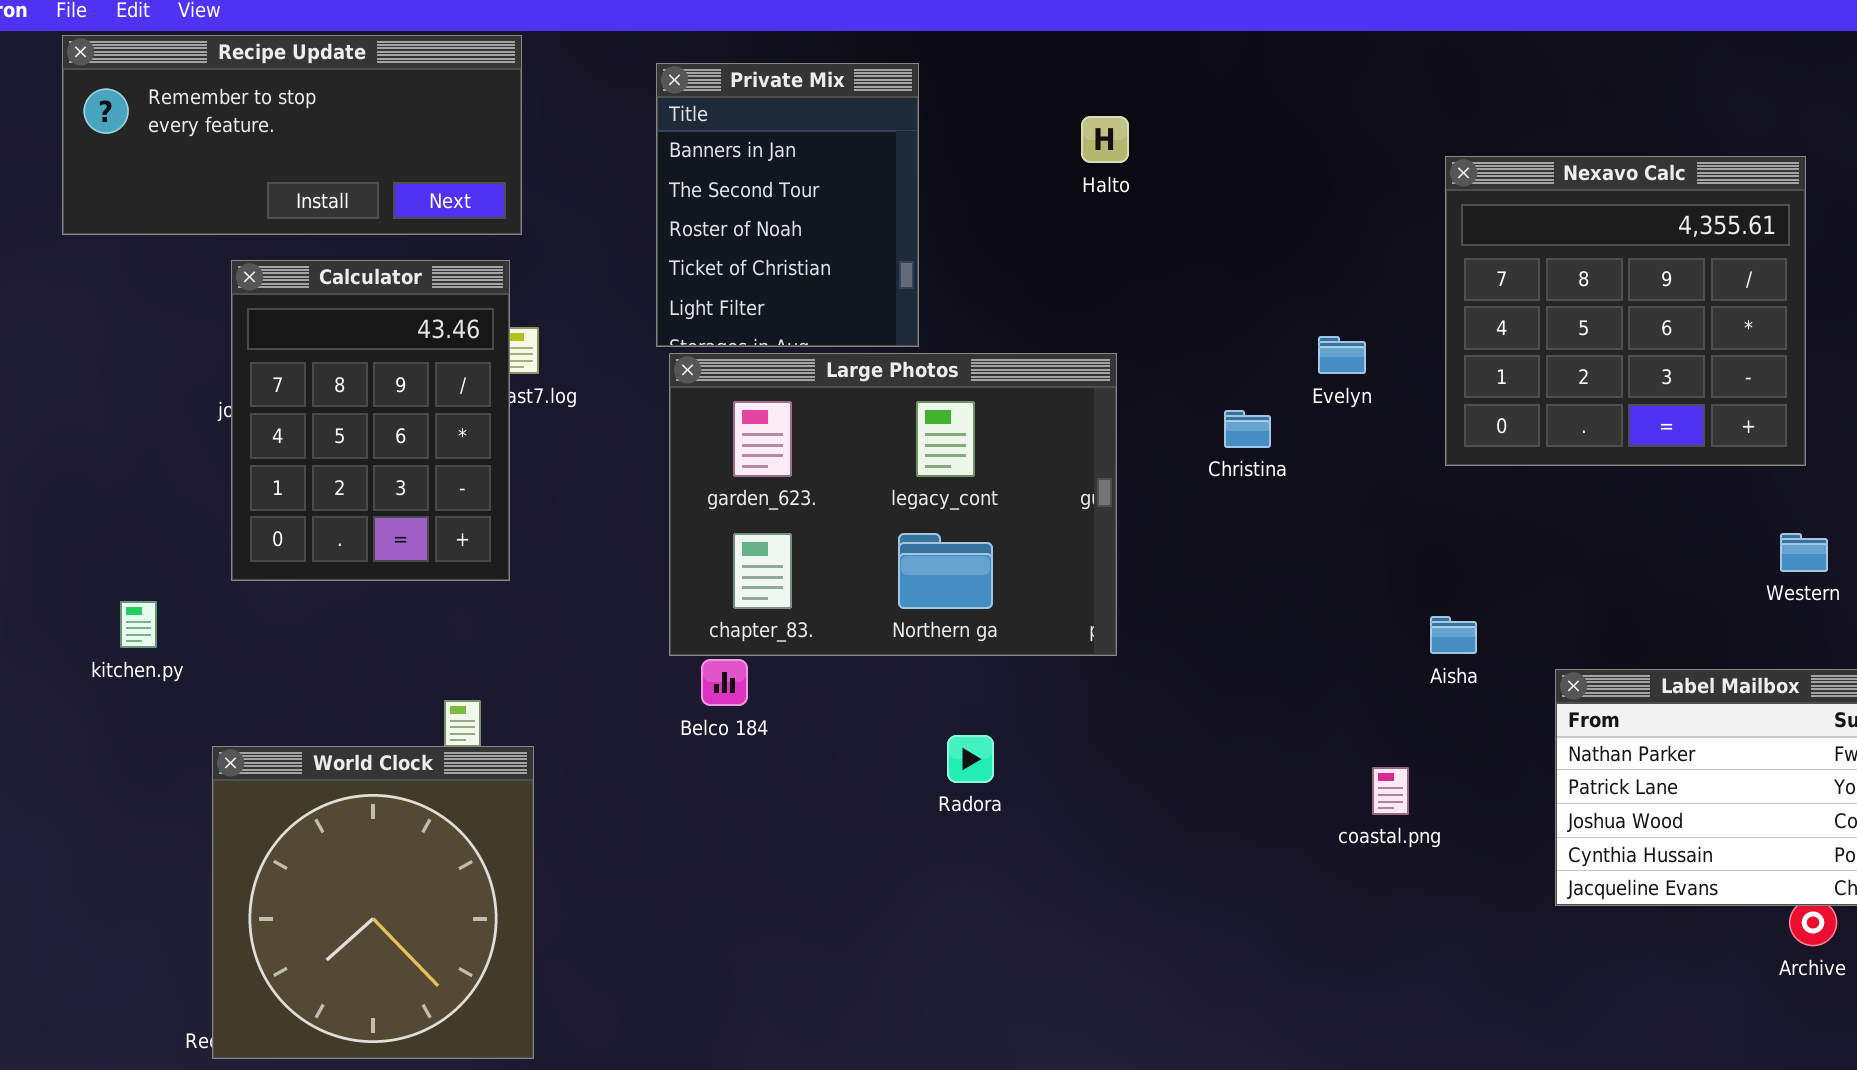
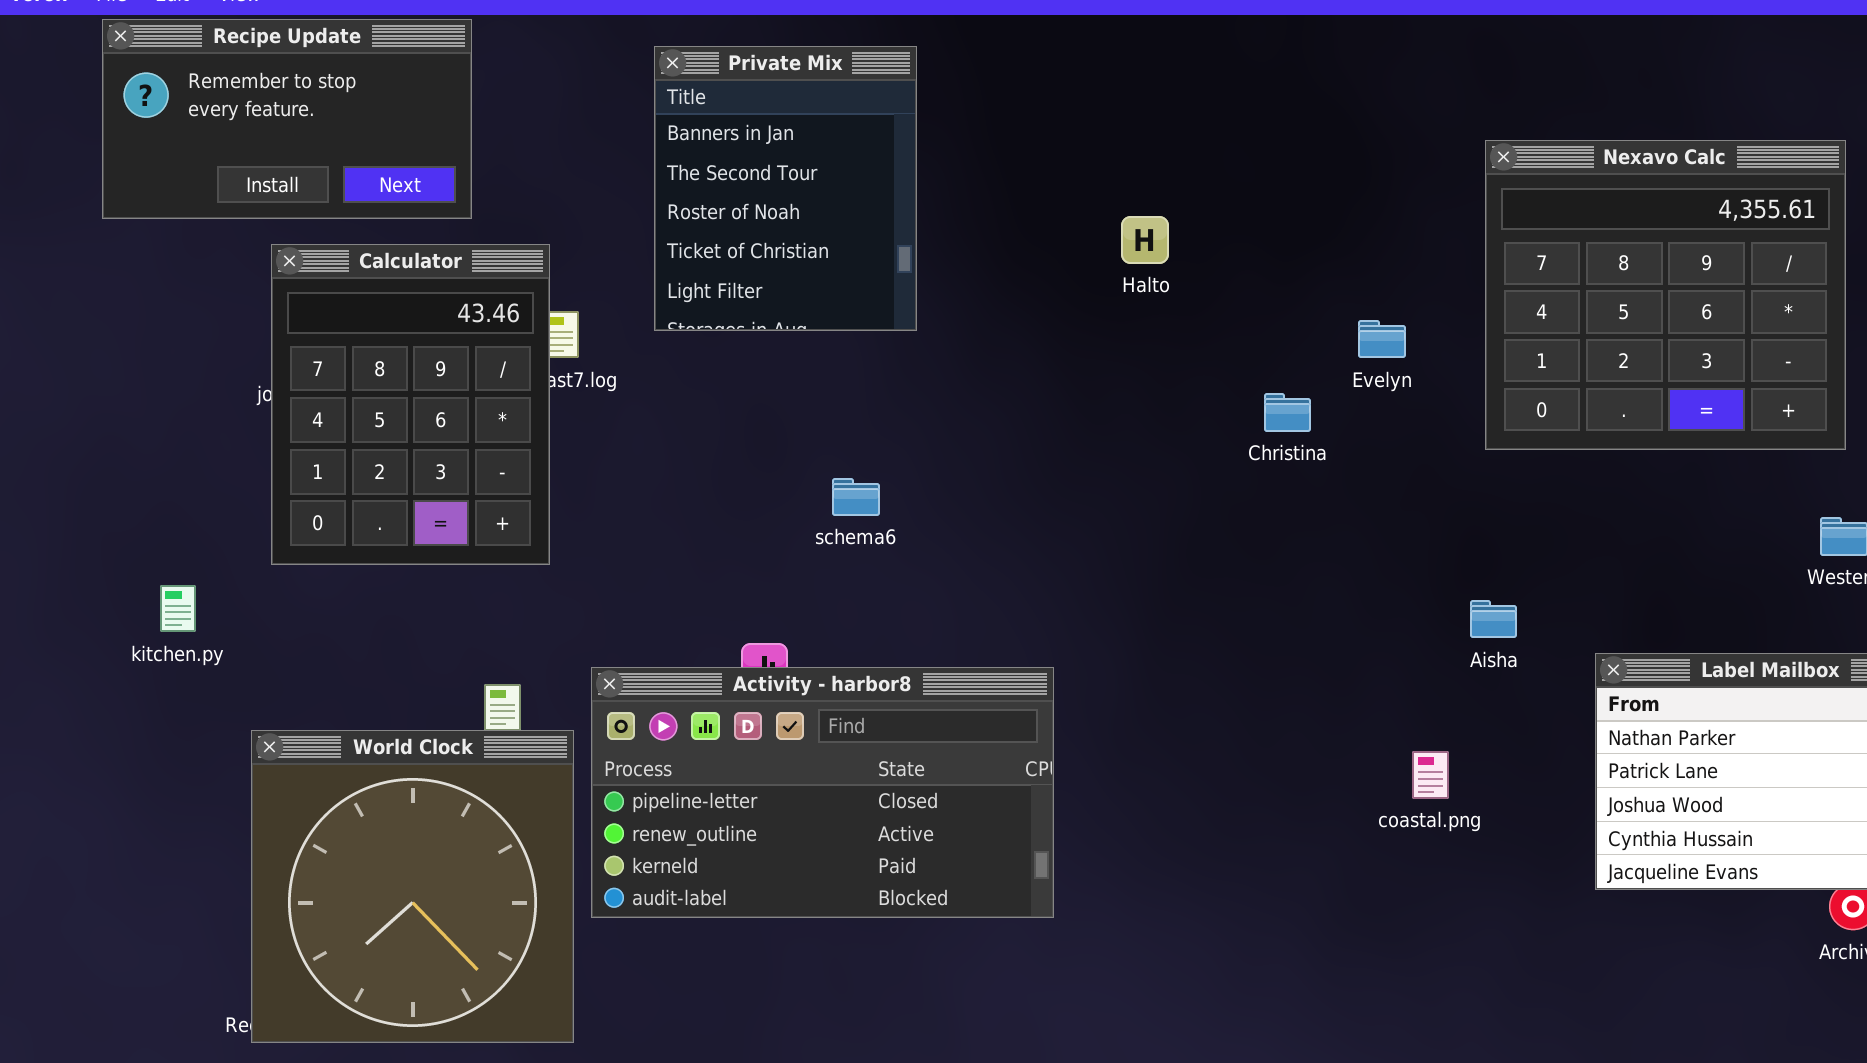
Recipe Update: [62,35,522,235] -> [102,19,472,219], resized
Private Mix: [656,63,919,347] -> [654,46,917,331], moved
Halto: [1081,116,1129,163] -> [1121,216,1169,264], moved
Large Photos: [669,353,1117,656] -> none, closed
Activity - harbor8: none -> [591,667,1054,918], opened

